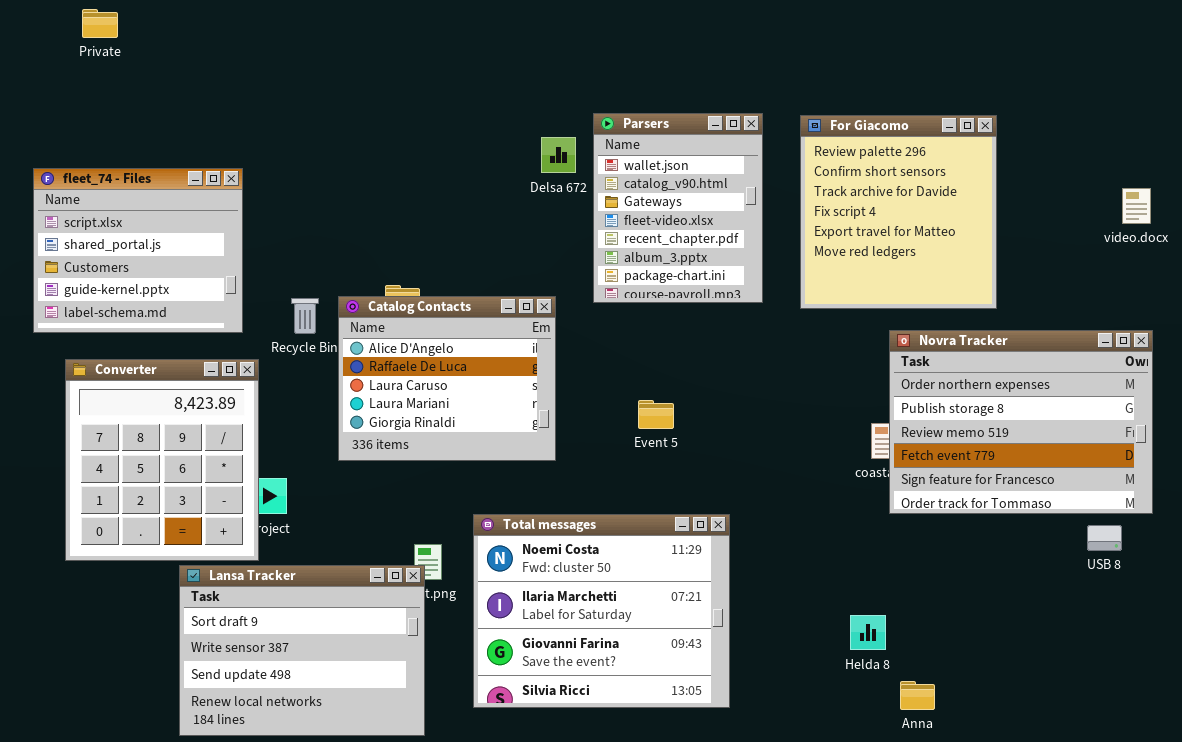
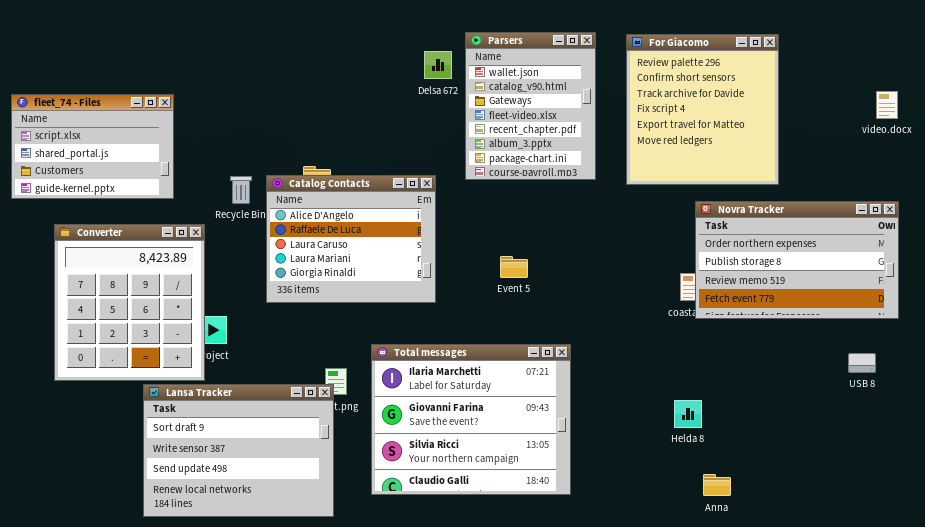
fleet_74 - Files: [33,168,243,333] -> [11,94,174,199], moved, resized
Novra Tracker: [889,330,1153,514] -> [695,201,899,319], resized
Total messages: [473,514,730,708] -> [371,344,571,495], scrolled down 1 row
Helda 8: [850,615,886,650] -> [674,400,702,428], moved

